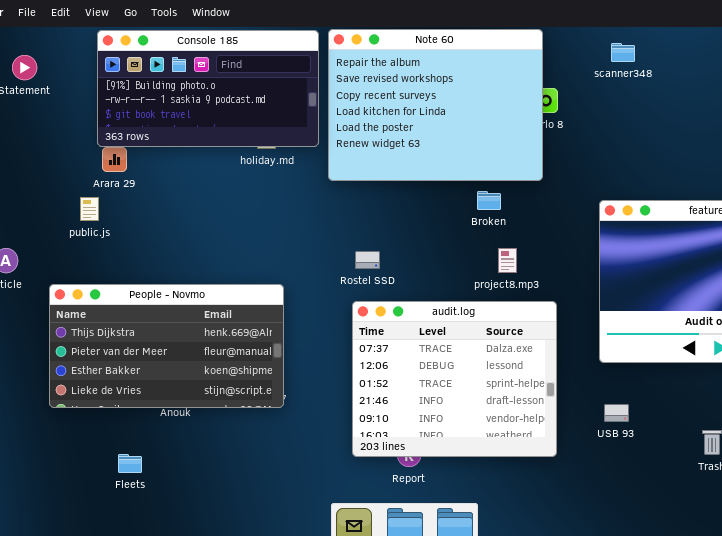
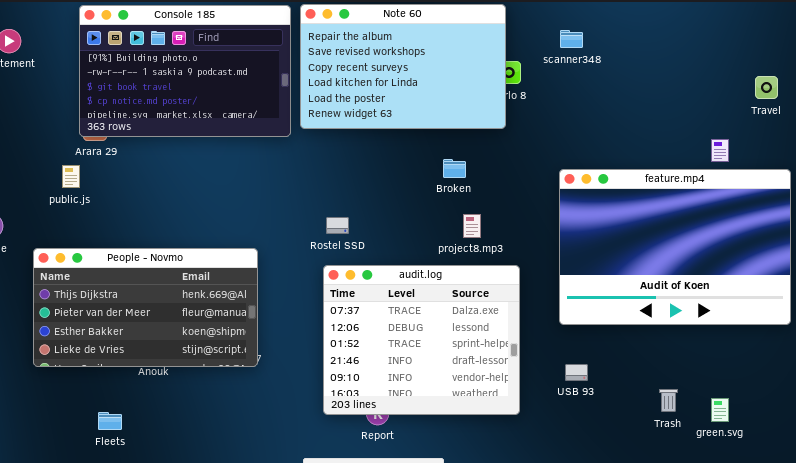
Note 60: [328,29,543,181] -> [300,4,506,129], resized
Console 185: [97,30,319,147] -> [79,5,291,137], resized
scanner348: [611,43,635,62] -> [560,30,583,48], moved

